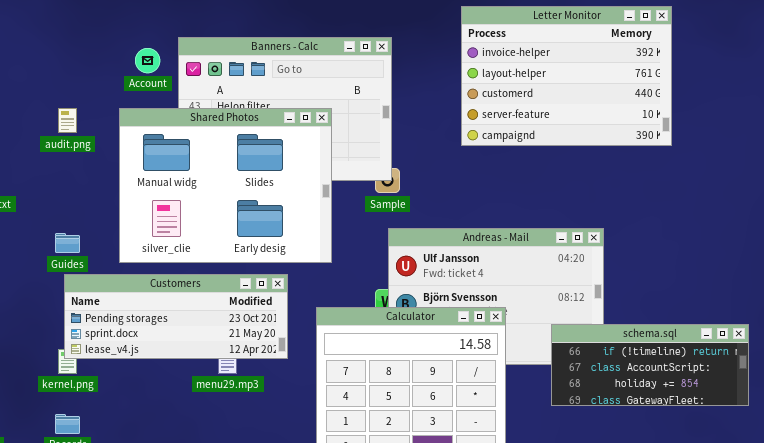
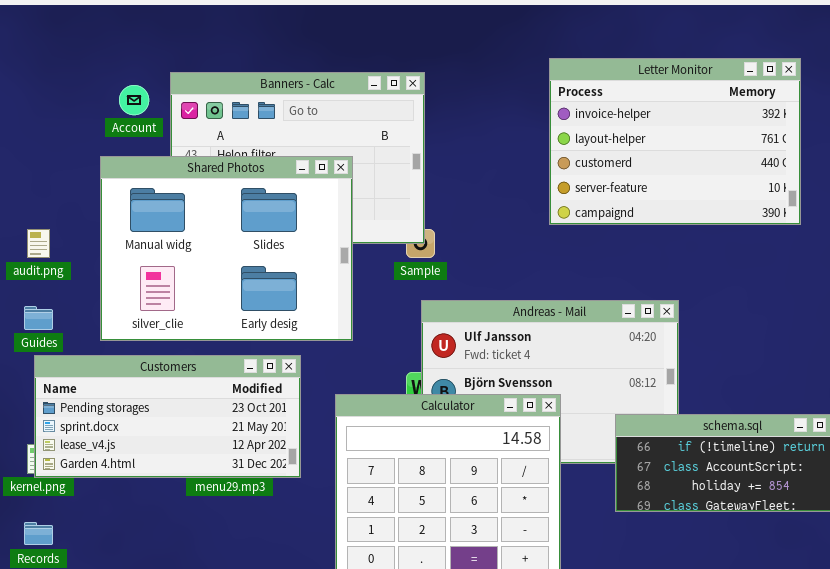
Letter Monitor: [461,6,672,146] -> [549,58,801,225], moved
audit.png: [58,108,77,133] -> [27,229,50,258], moved
Customers: [64,274,288,359] -> [34,355,301,478], resized

